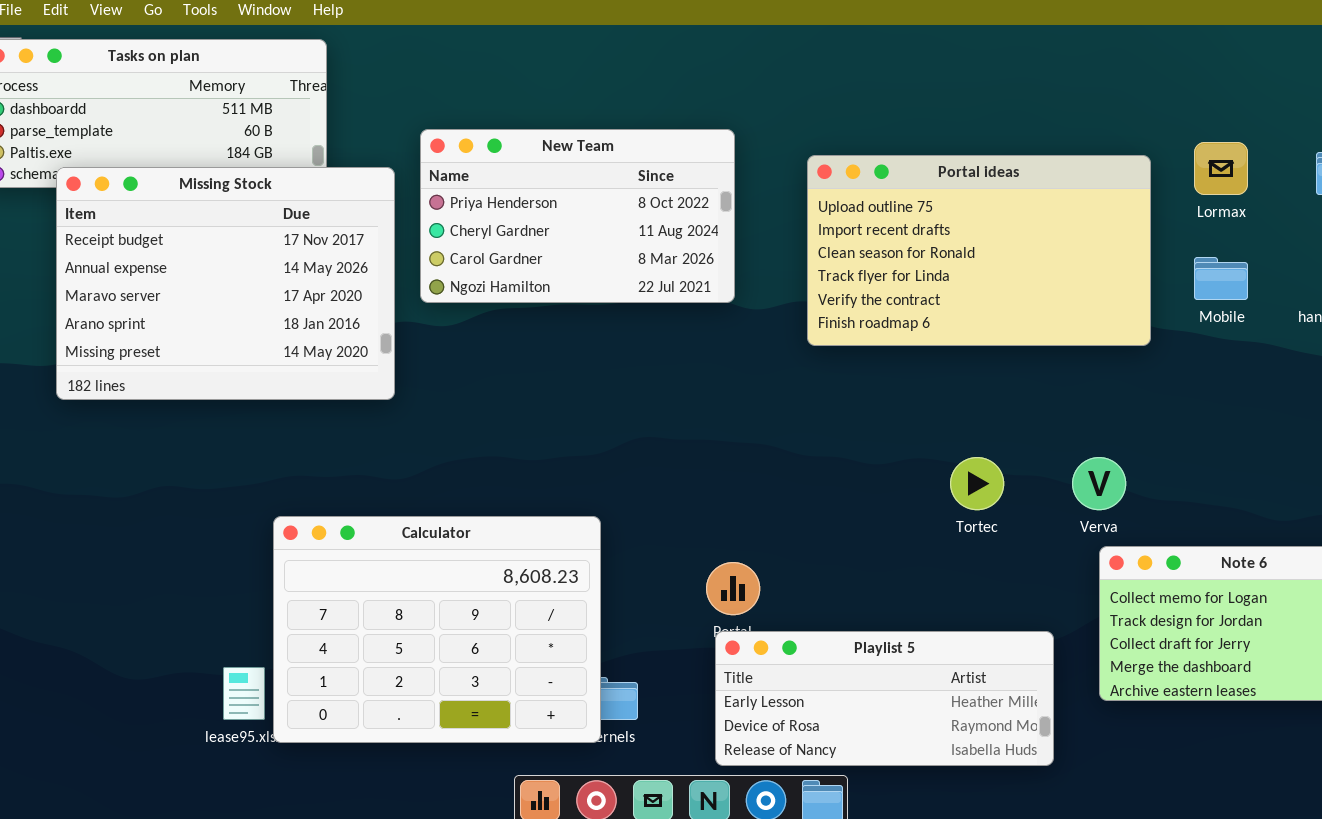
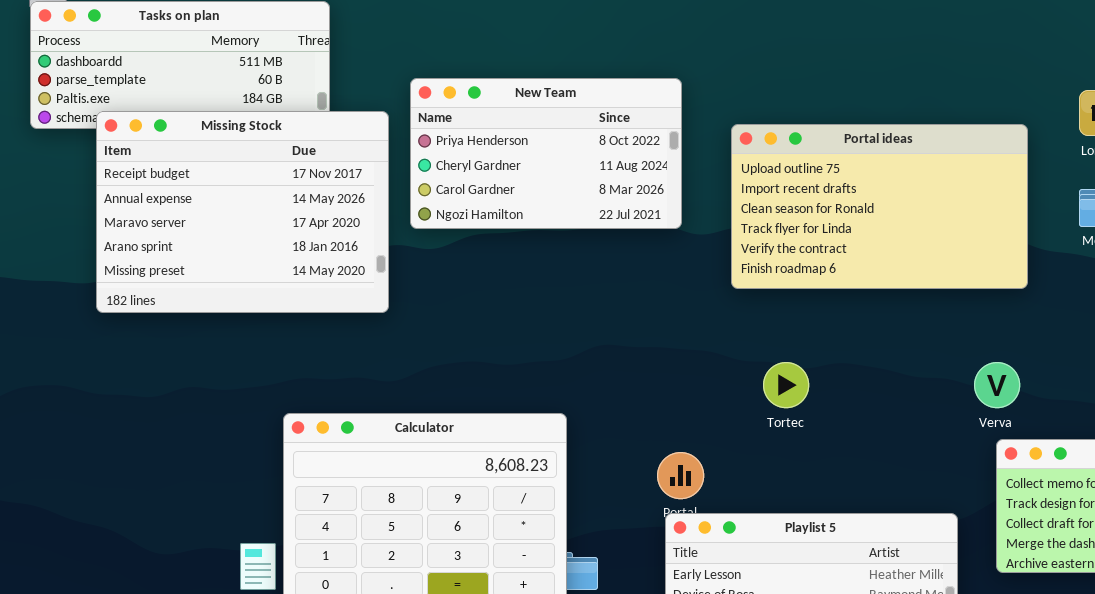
Portal ideas: [807,155,1151,346] -> [731,124,1028,289], moved
Tortec: [950,457,1004,510] -> [763,362,809,408], moved

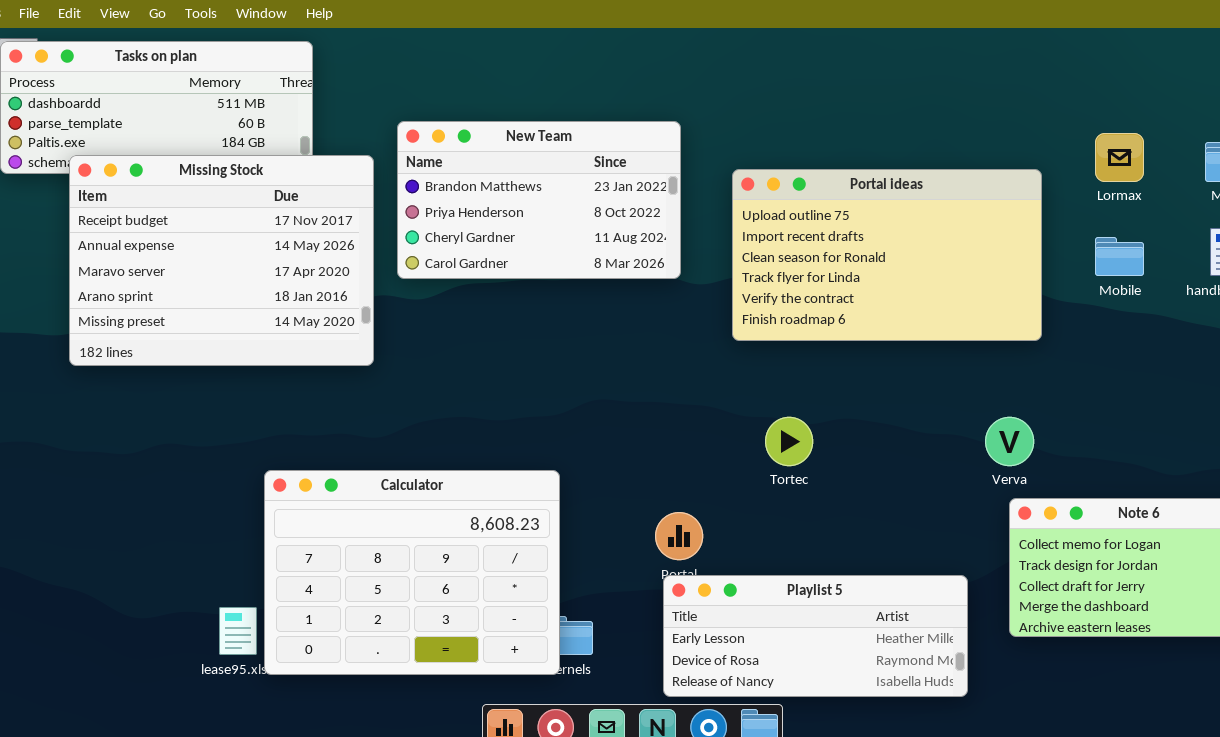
New Team: [410,78,682,229] -> [397,121,681,279], scrolled up 1 row

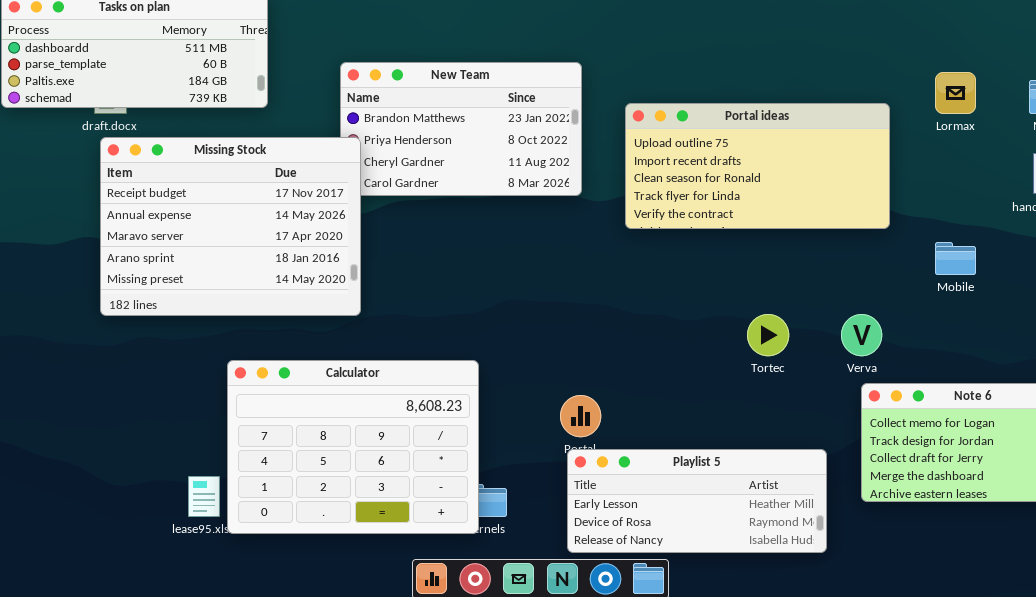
Missing Stock: [69,155,374,366] -> [100,137,361,316], moved
Portal ideas: [732,169,1042,341] -> [625,103,890,229], resized
Mobile: [1095,237,1144,276] -> [935,242,976,275], moved
Tortec: [765,417,813,466] -> [747,314,789,356], moved

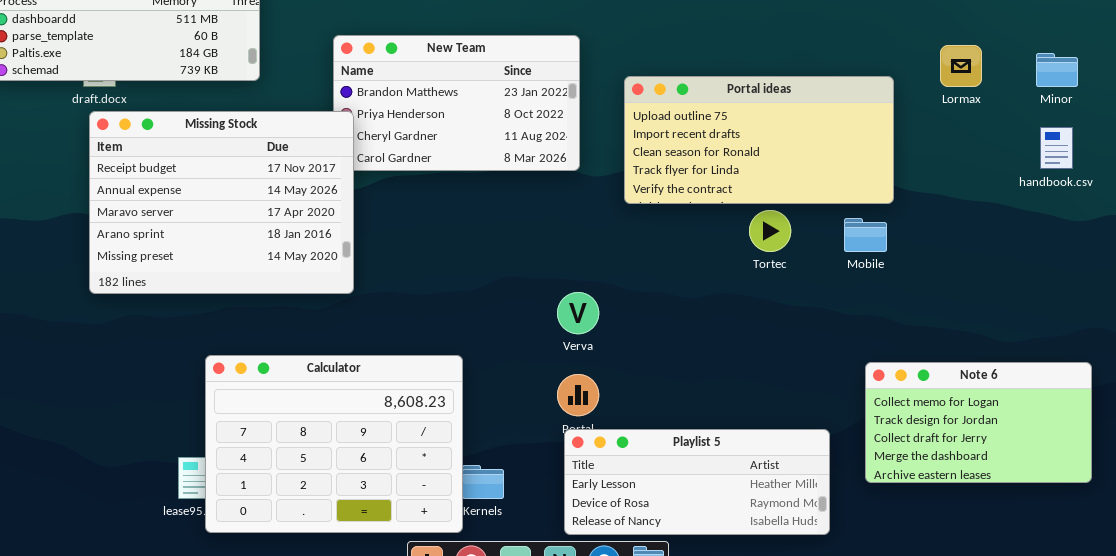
Mobile: [935,242,976,275] -> [844,218,887,252], moved
Tortec: [747,314,789,356] -> [749,210,791,252], moved
Verva: [841,314,882,356] -> [557,292,599,334], moved
Calculator: [227,360,479,534] -> [205,355,463,533], moved

